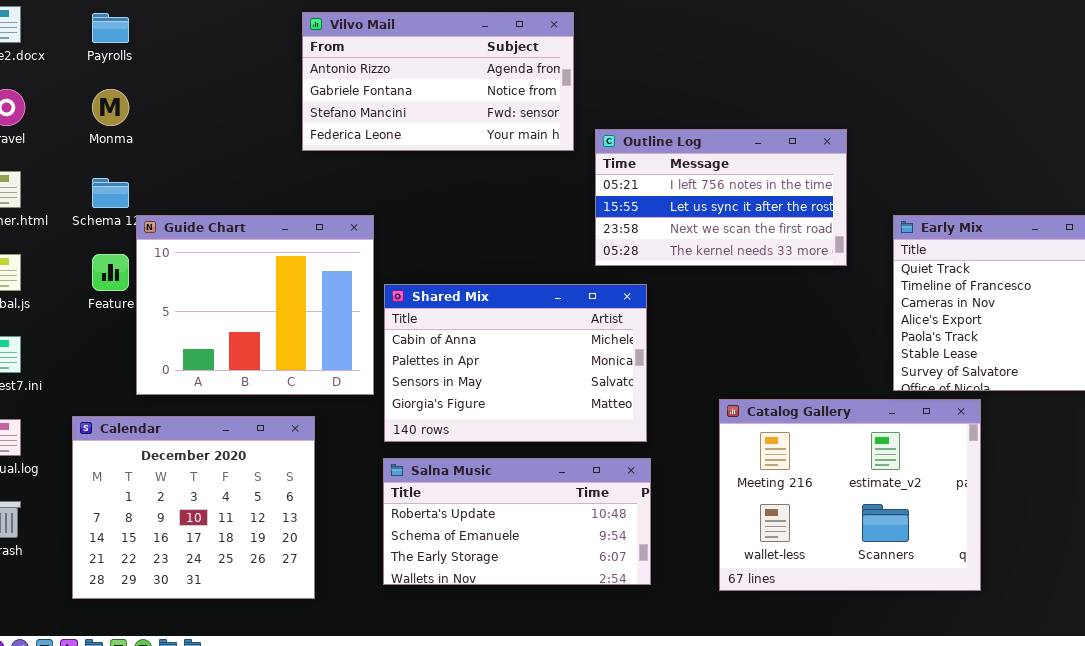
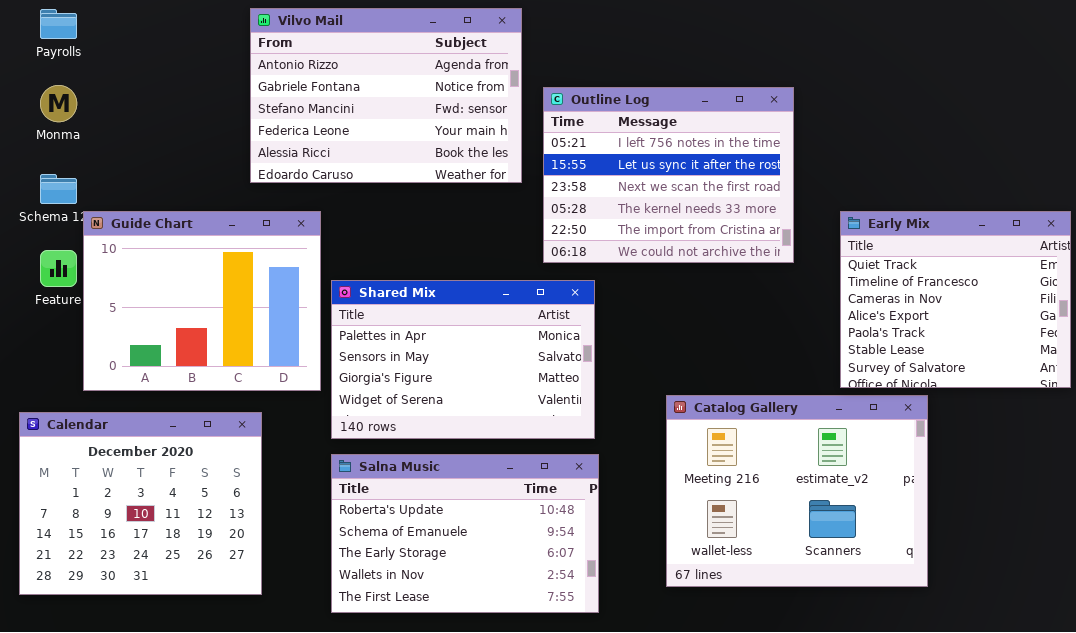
Vilvo Mail: [302,12,574,151] -> [250,8,522,183], resized
Outline Log: [595,129,847,266] -> [543,87,794,263], resized
Shared Mix: [384,284,647,442] -> [331,280,595,439], scrolled down 1 row
Salna Music: [383,458,651,585] -> [331,454,599,613], resized

